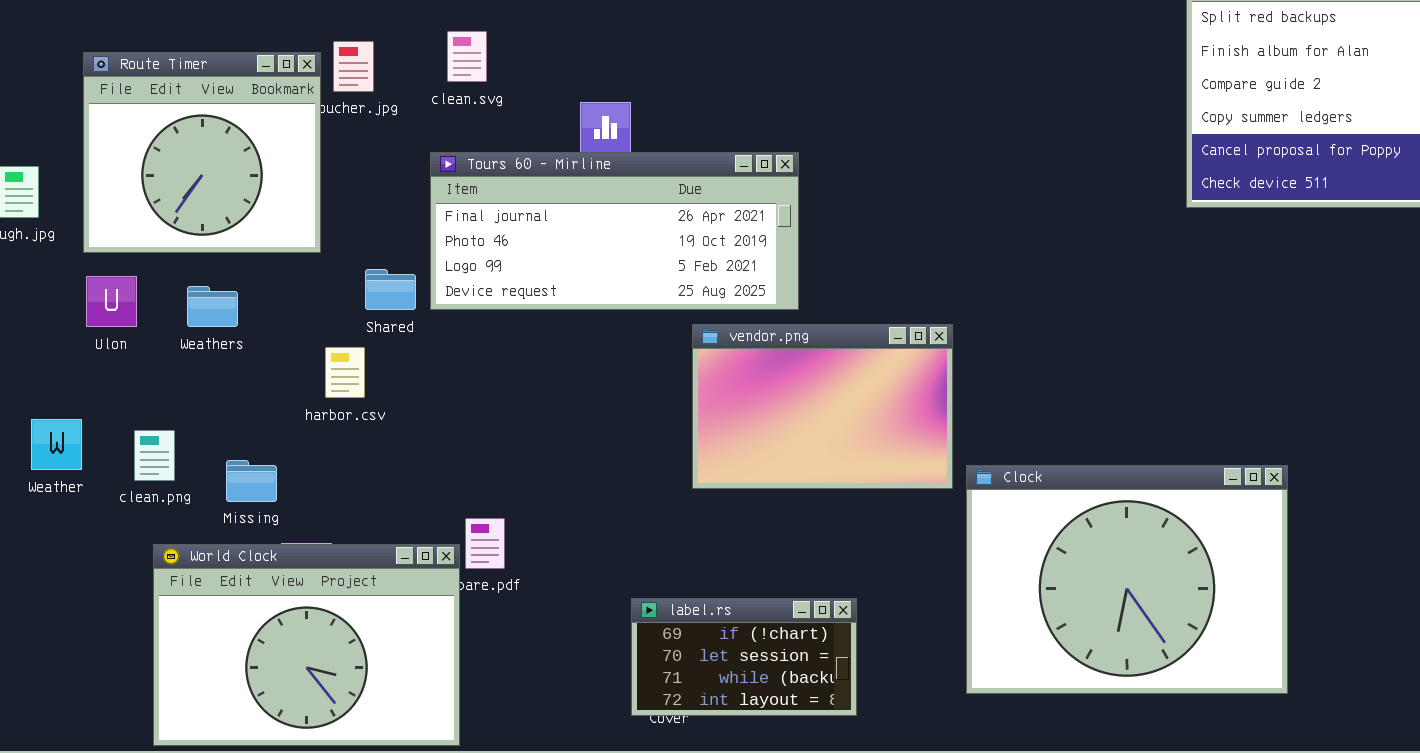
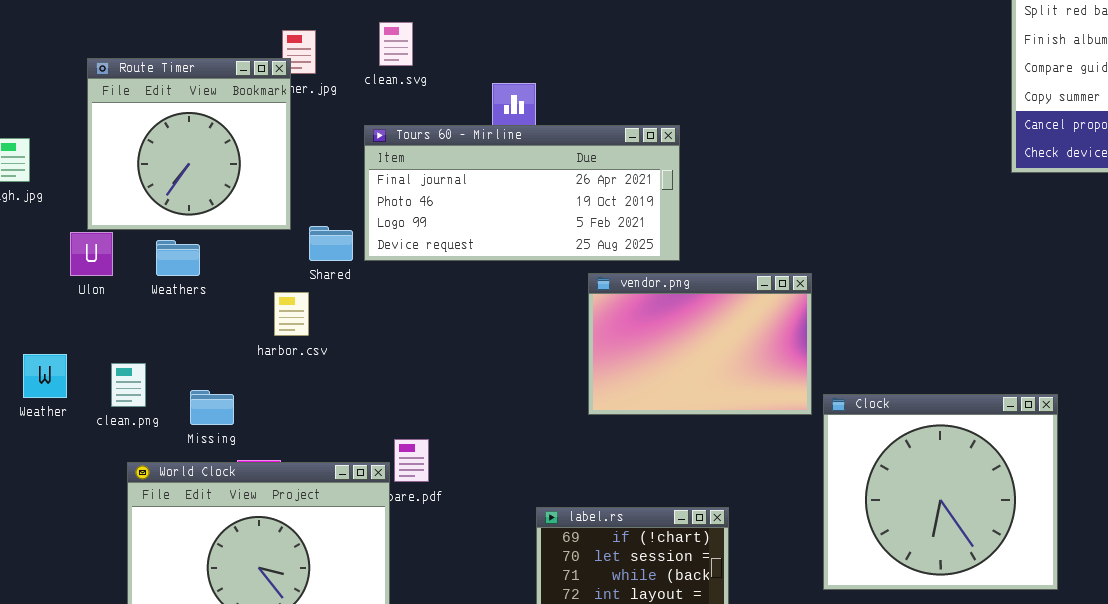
Route Timer: [83,52,321,253] -> [87,58,291,230], moved
Clock: [966,465,1288,694] -> [823,394,1058,590], resized

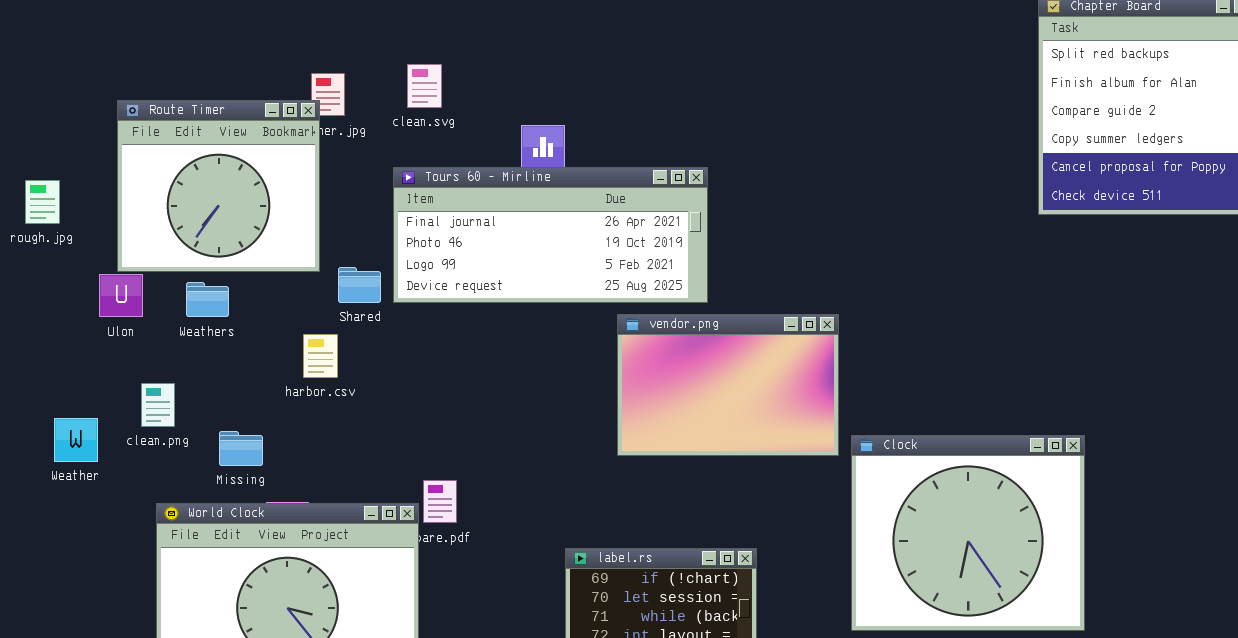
Weather: [23,354,67,398] -> [54,418,98,462], moved
clean.png: [111,363,146,407] -> [141,383,175,427], moved

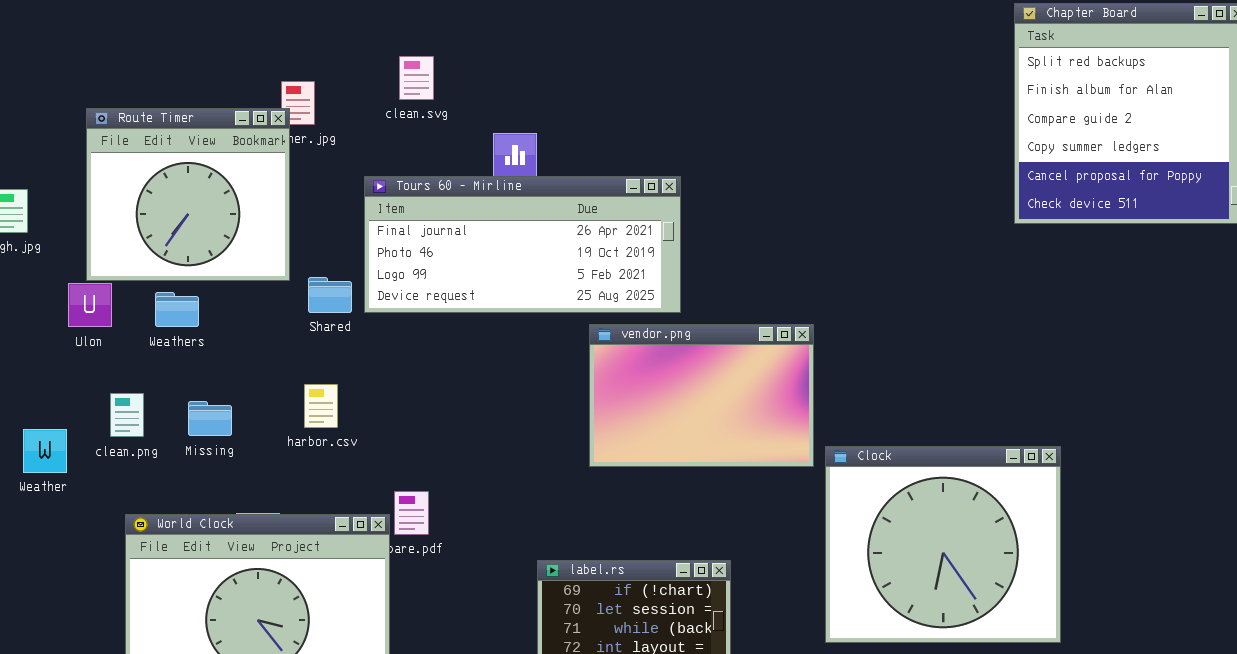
clean.svg: [407,64,442,108] -> [399,56,434,100], moved
harbor.csv: [303,334,338,378] -> [304,384,338,428], moved
Missing: [219,431,263,466] -> [188,401,232,436], moved

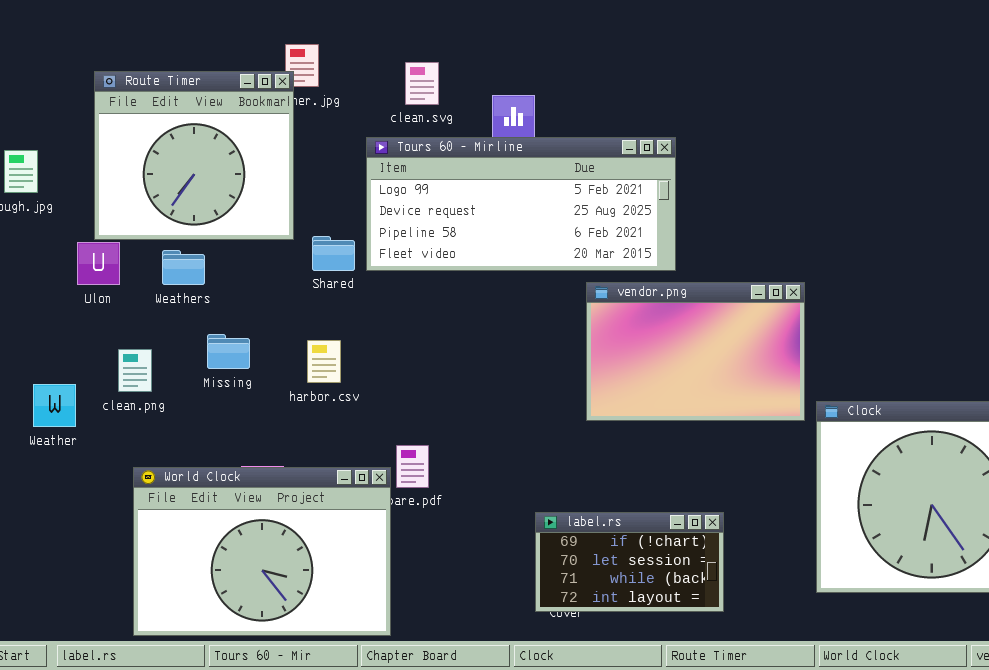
clean.svg: [399,56,434,100] -> [405,62,439,105], moved
Tours 60 - Mirline: [364,176,681,313] -> [366,137,676,271], scrolled down 2 rows
Missing: [188,401,232,436] -> [207,334,250,369], moved

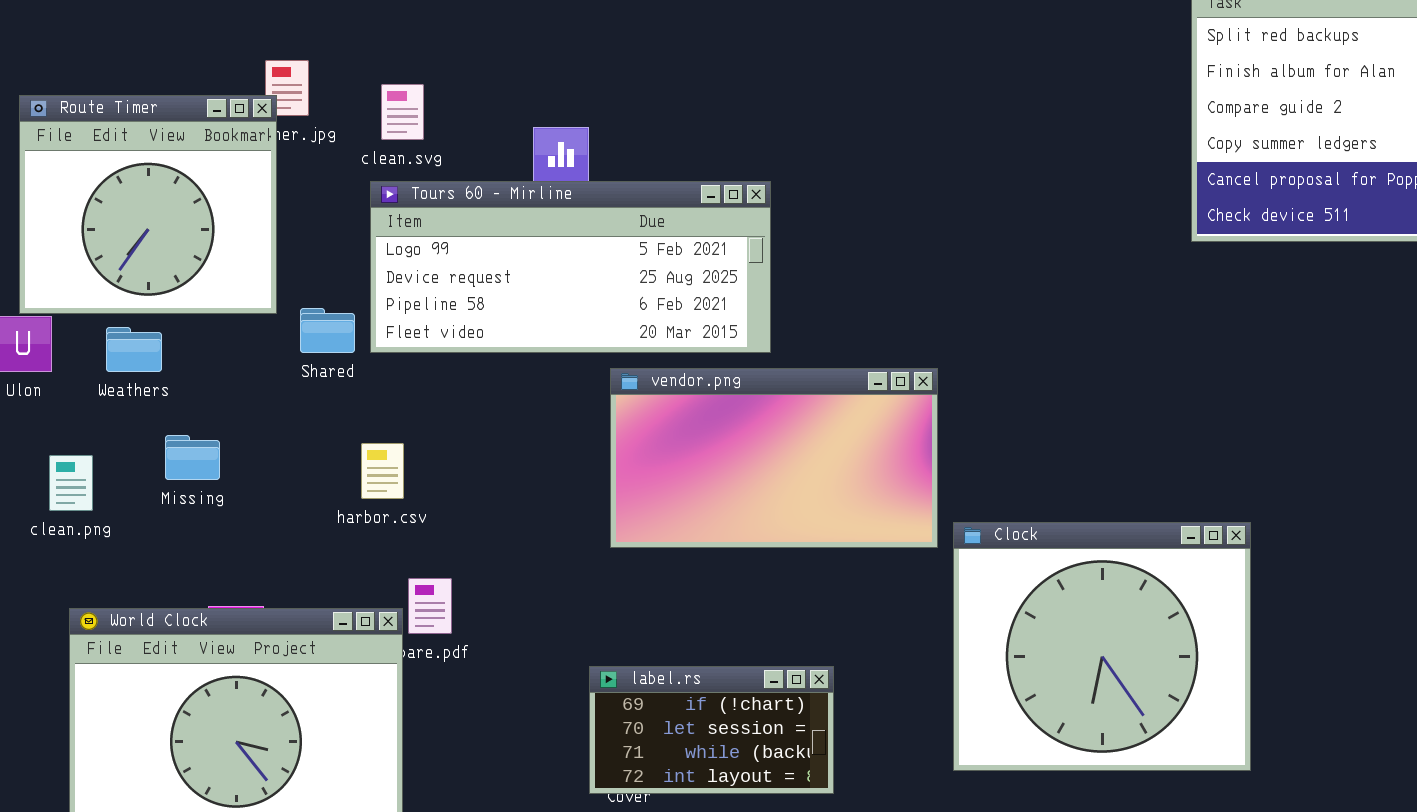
clean.svg: [405,62,439,105] -> [381,84,424,140], moved
vendor.png: [586,282,805,421] -> [610,368,938,548], resized
harbor.csv: [307,340,341,383] -> [361,443,404,499], moved

